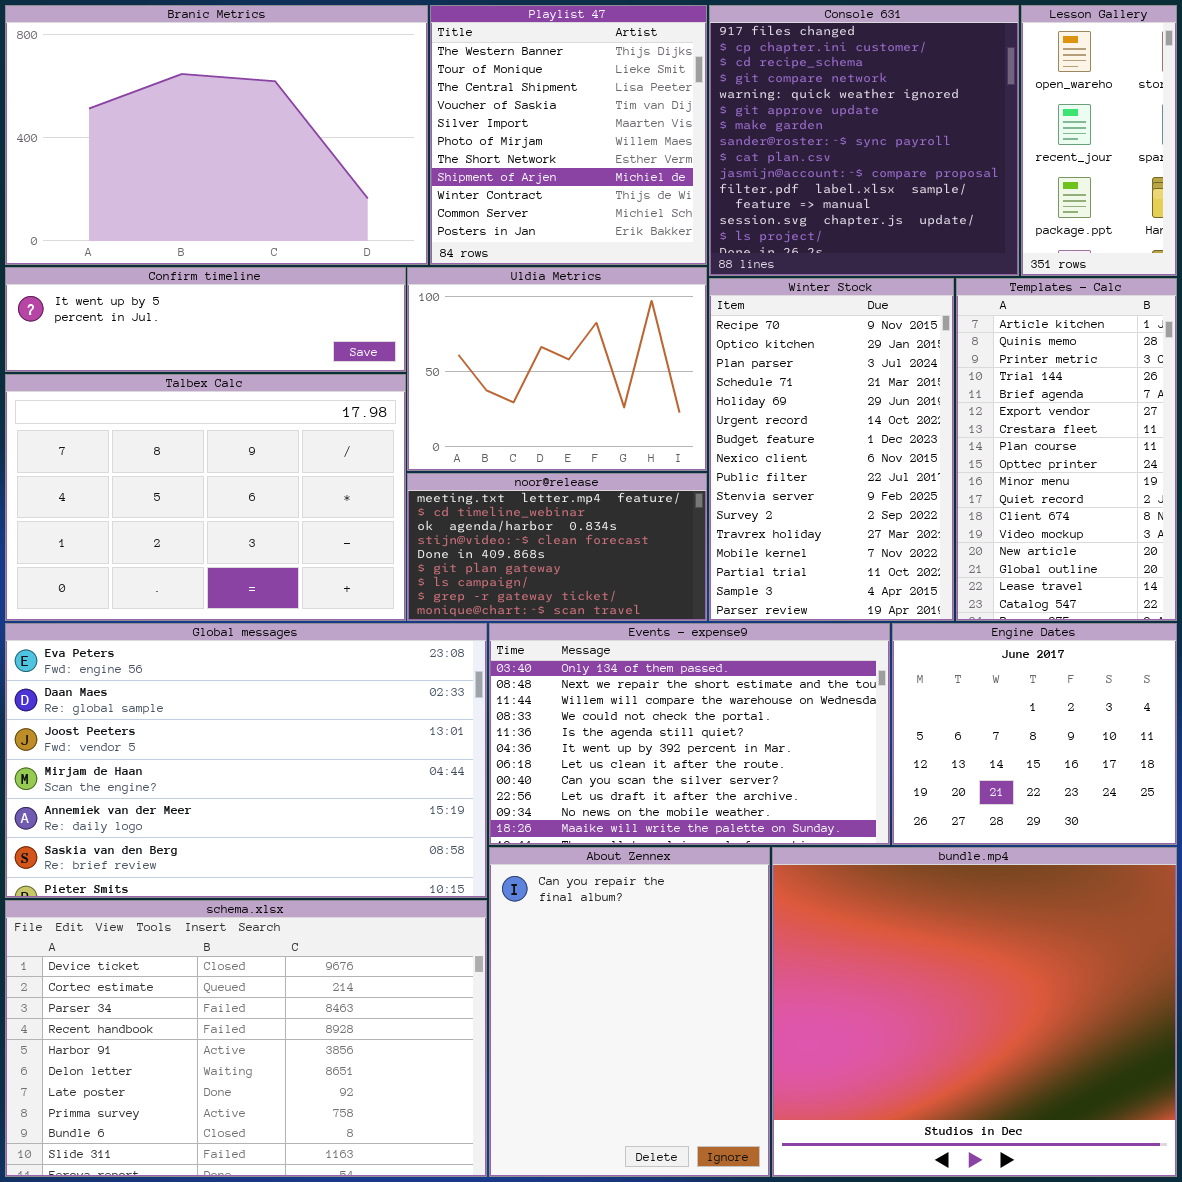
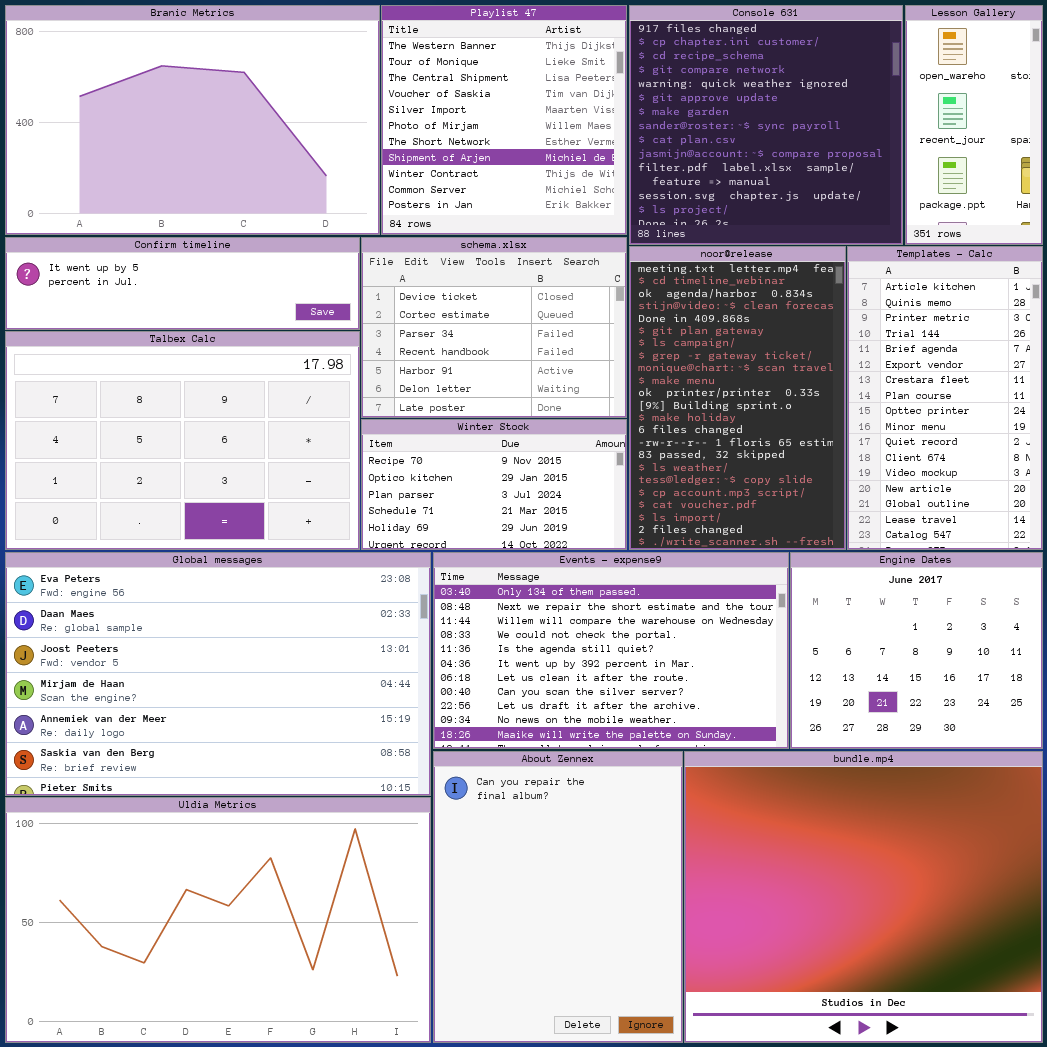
Uldia Metrics: [407,267,707,471] -> [5,797,431,1043], moved, resized
Winter Stock: [709,278,954,621] -> [361,419,627,550], moved, resized
noor@release: [407,473,707,621] -> [629,246,846,550], moved, resized
schema.xlsx: [5,900,487,1177] -> [361,237,627,418], moved, resized

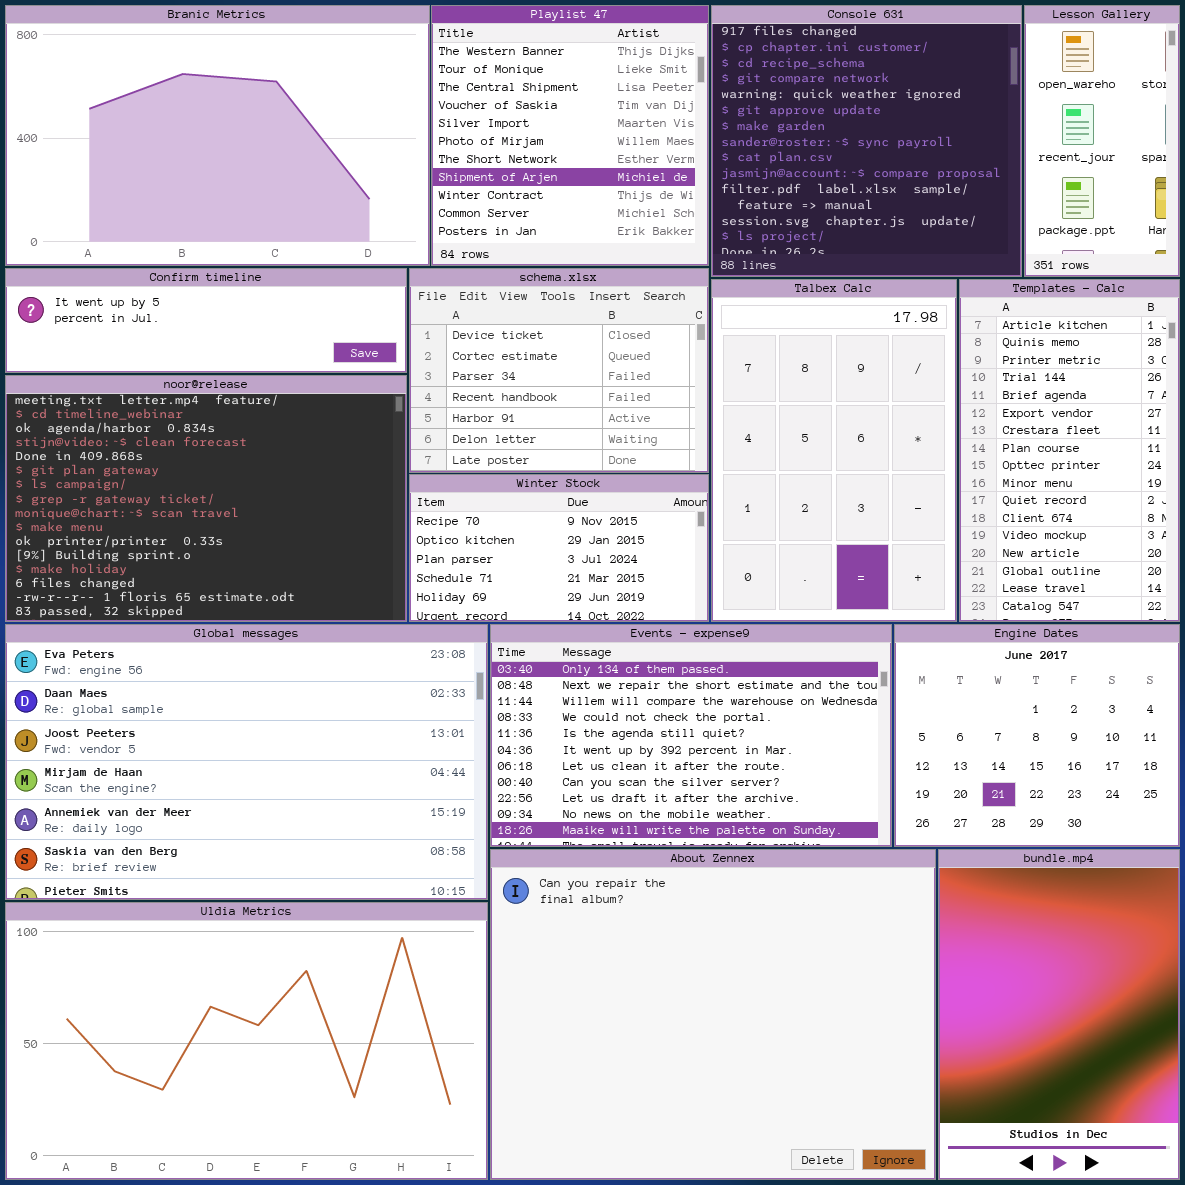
noor@release: [629,246,846,550] -> [5,375,407,622], moved, resized
Talbex Calc: [5,331,360,550] -> [711,279,957,622], moved, resized
About Zennex: [433,751,683,1043] -> [490,849,936,1180], resized
bundle.mp4: [684,751,1043,1043] -> [938,849,1180,1180], resized

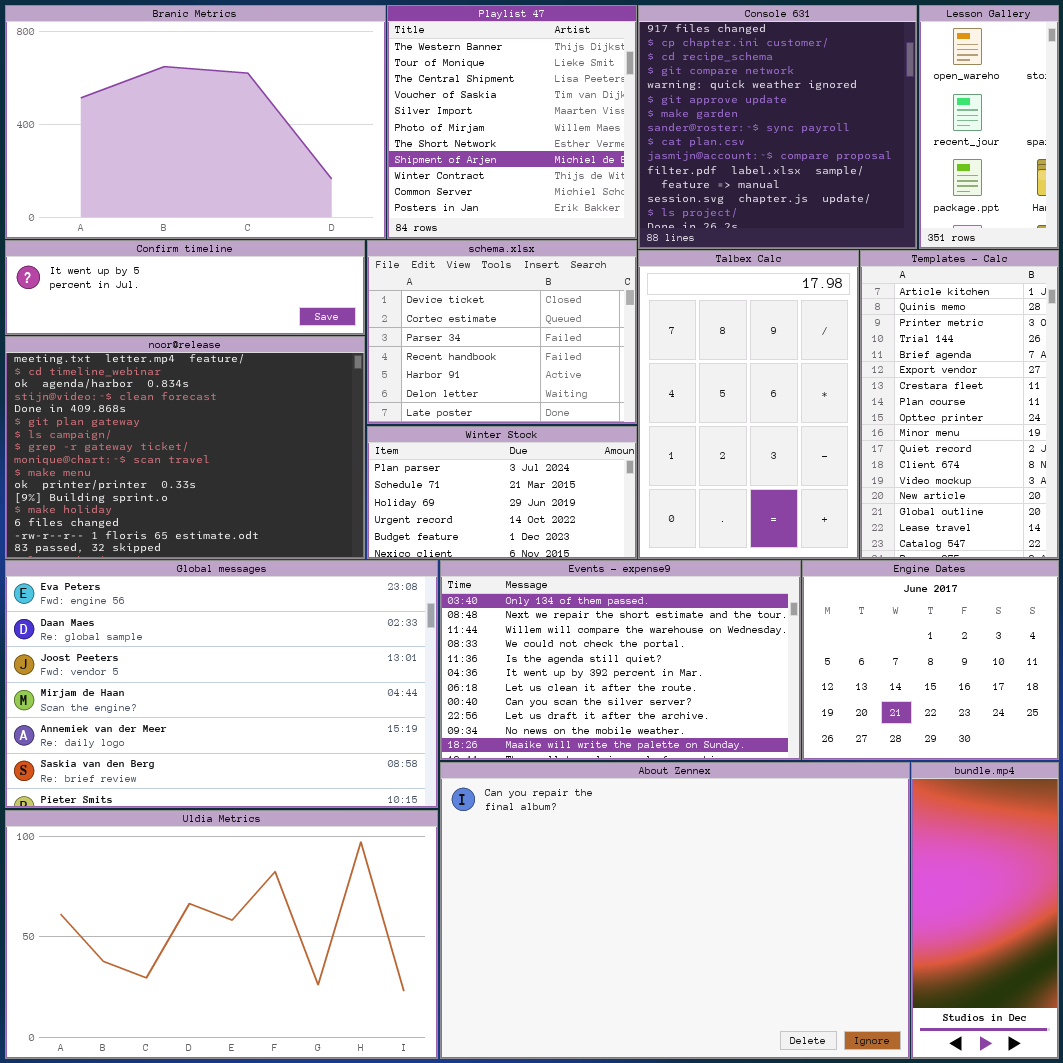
Winter Stock: [409,474,709,622] -> [367,426,637,559], scrolled down 2 rows
About Zennex: [490,849,936,1180] -> [440,762,910,1059], resized
bundle.mp4: [938,849,1180,1180] -> [911,762,1059,1059], resized

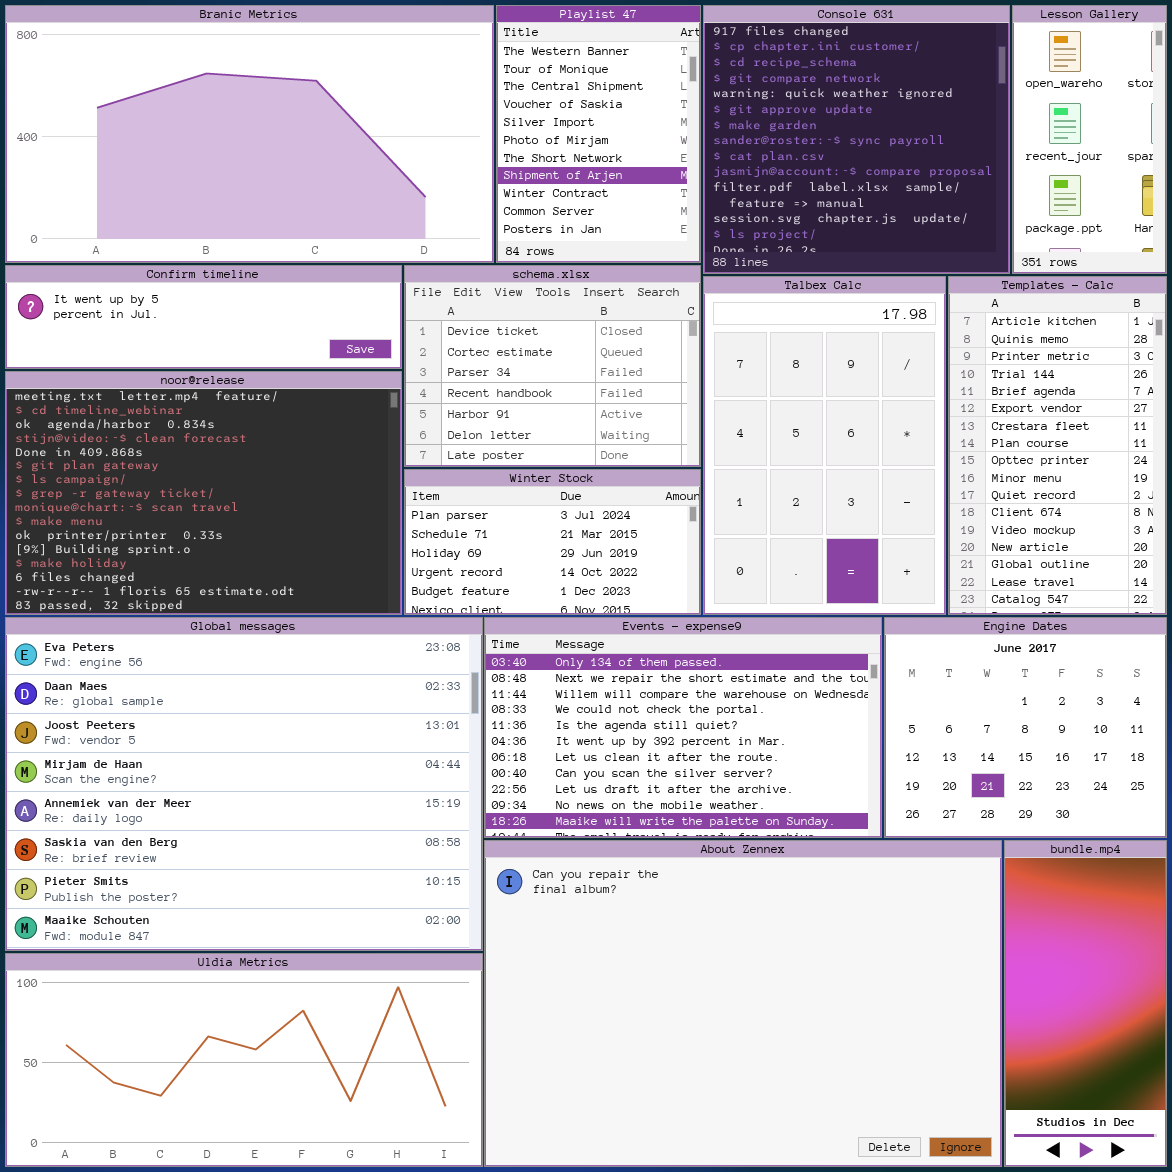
Branic Metrics: [5,5,386,239] -> [5,5,494,263], resized
Playlist 47: [387,5,637,239] -> [496,5,701,263], resized
Global messages: [5,560,438,808] -> [5,617,483,951], resized
Uldia Metrics: [5,810,438,1059] -> [5,953,483,1167], resized

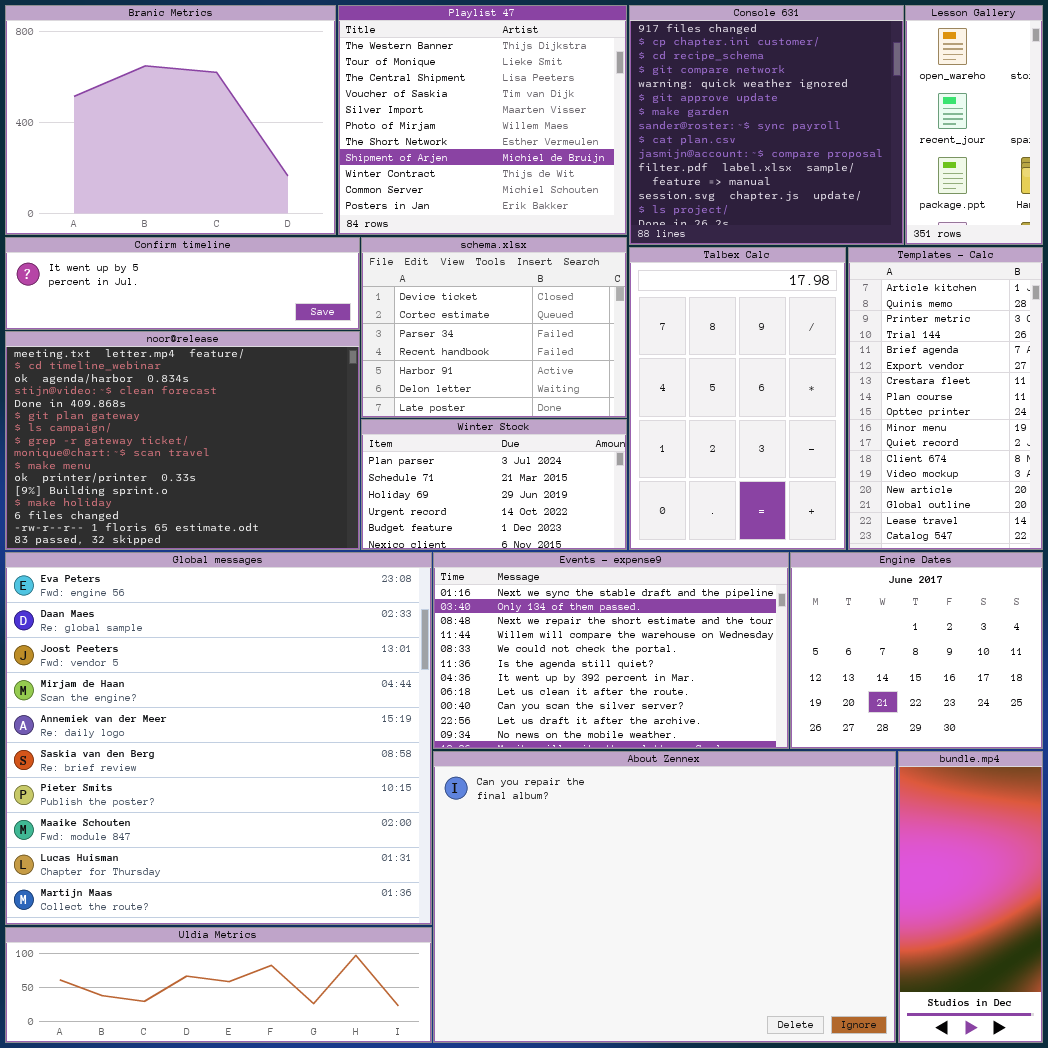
Branic Metrics: [5,5,494,263] -> [5,5,336,235], resized
Playlist 47: [496,5,701,263] -> [338,5,627,235], resized
Global messages: [5,617,483,951] -> [5,552,432,925], resized
Events - expense9: [484,617,882,838] -> [433,552,789,749], scrolled up 1 row
Uldia Metrics: [5,953,483,1167] -> [5,927,432,1043], resized

